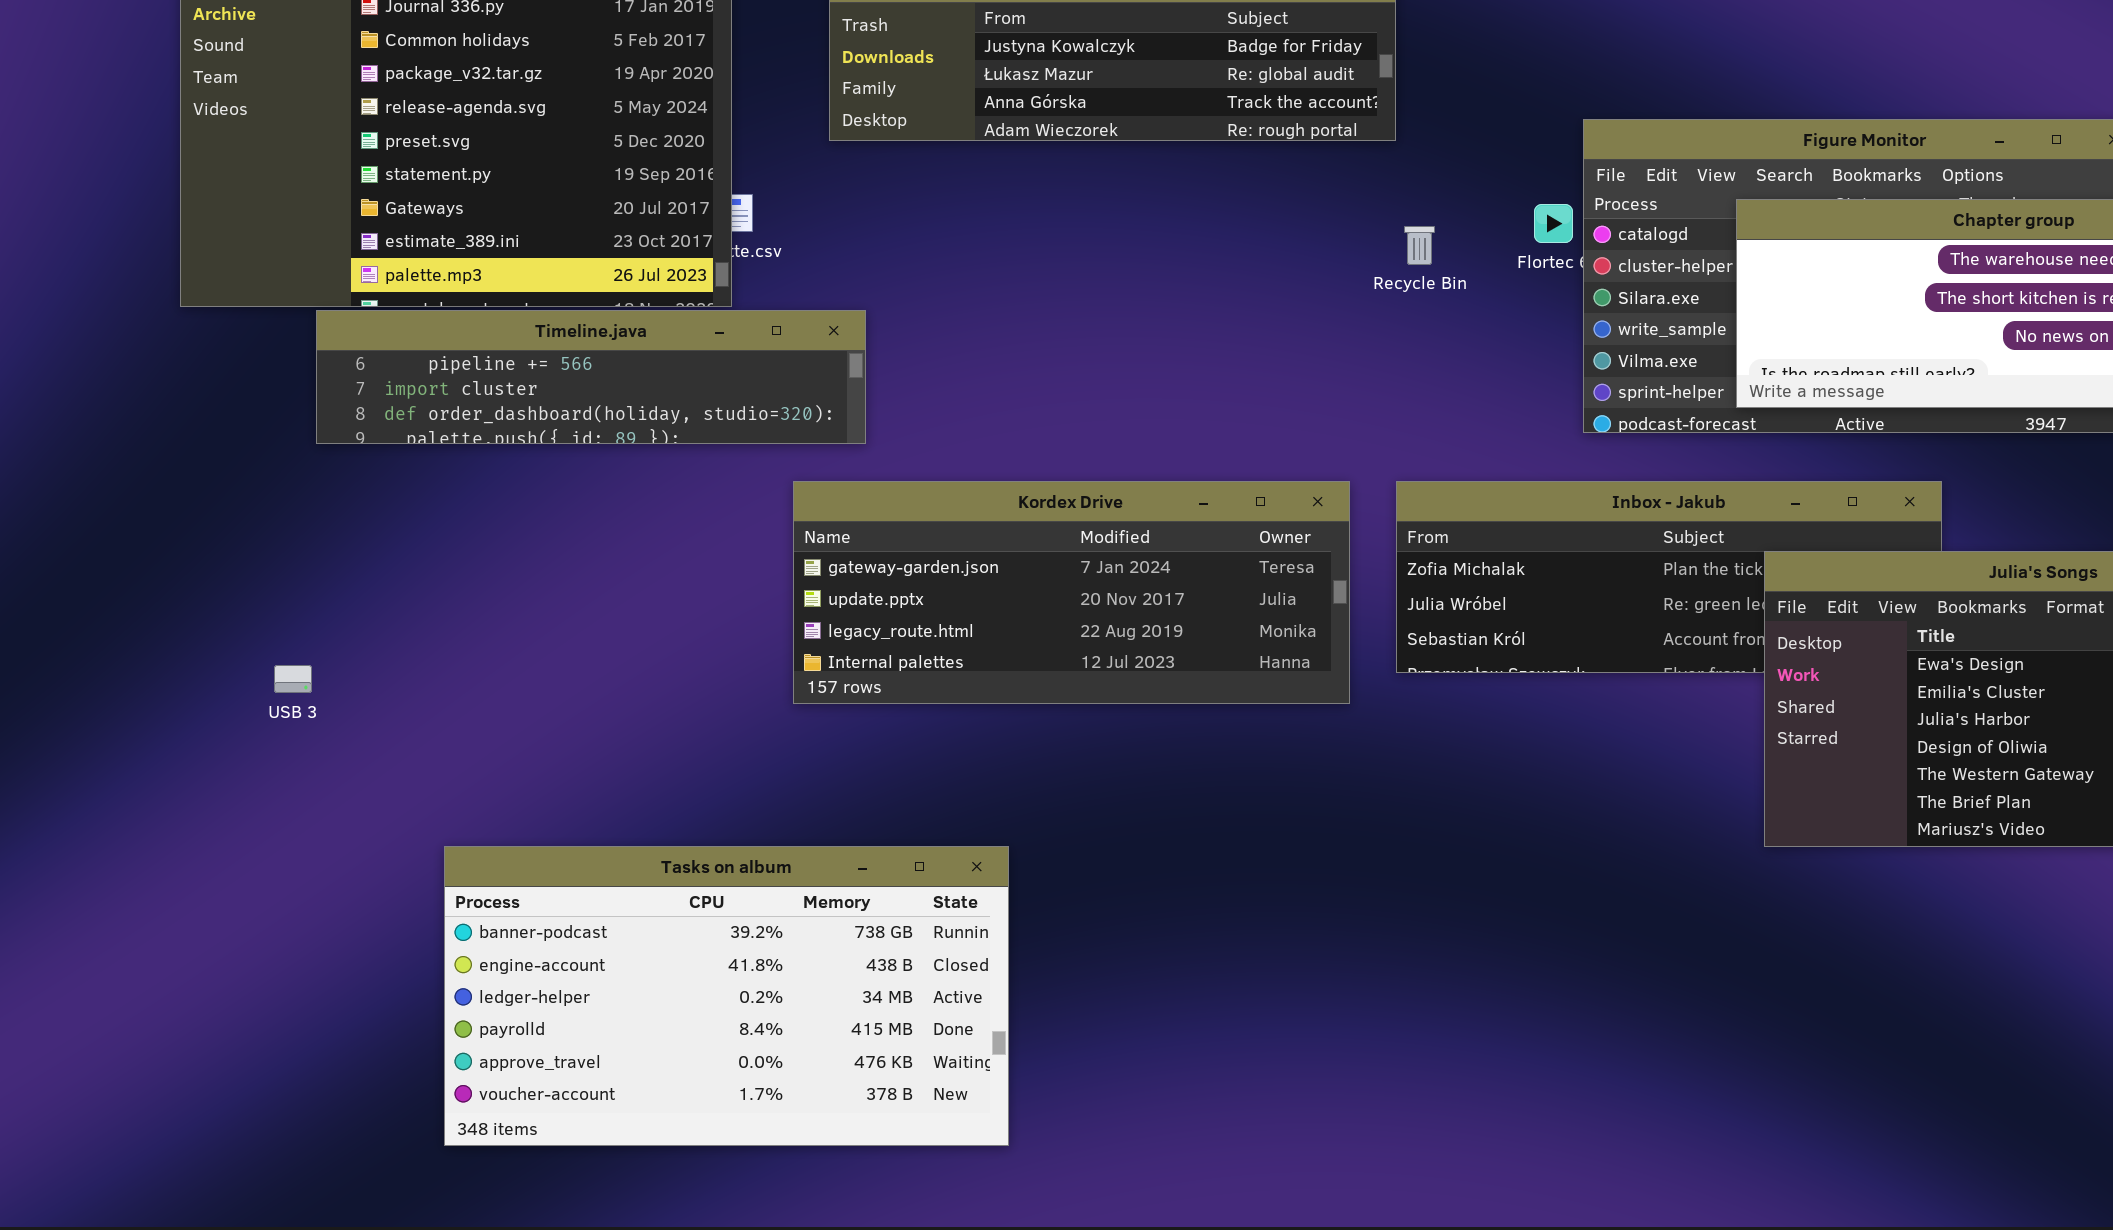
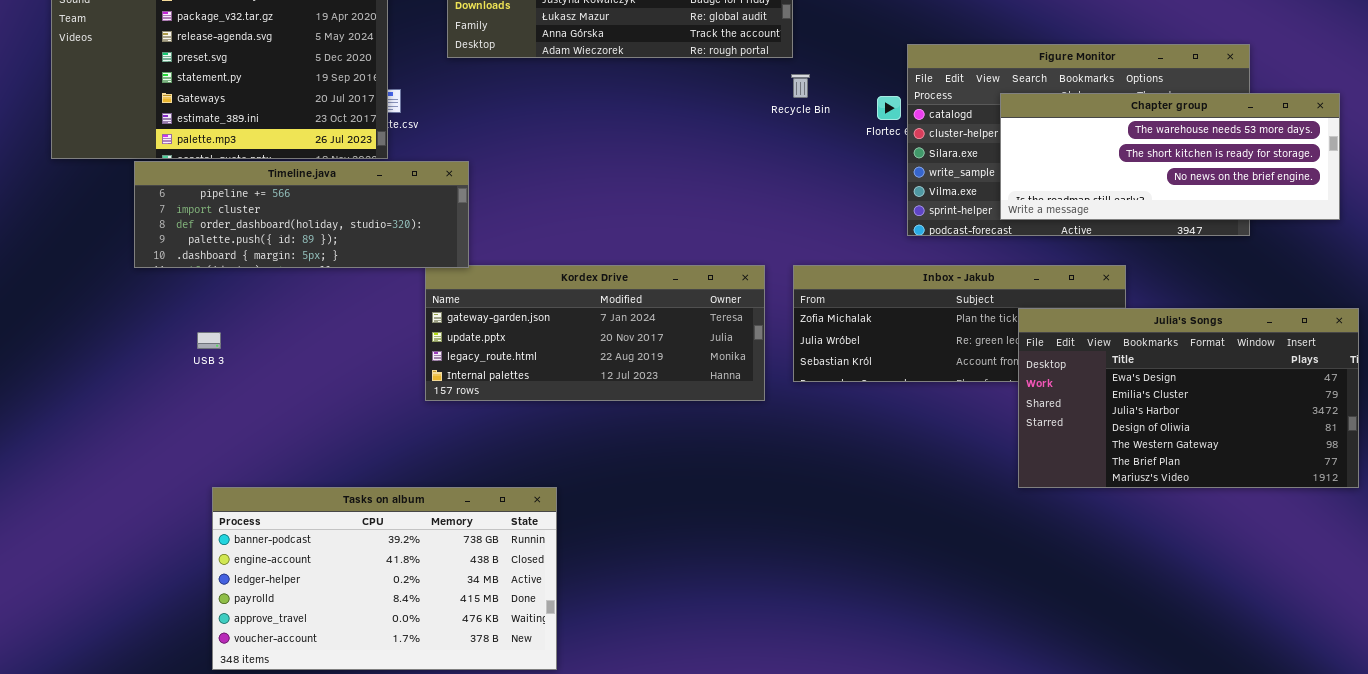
Recycle Bin: [1404,226,1435,265] -> [791,74,810,98], moved
Timeline.java: [316,310,866,444] -> [134,161,469,268], resized
USB 3: [274,665,312,693] -> [197,332,221,349], moved

